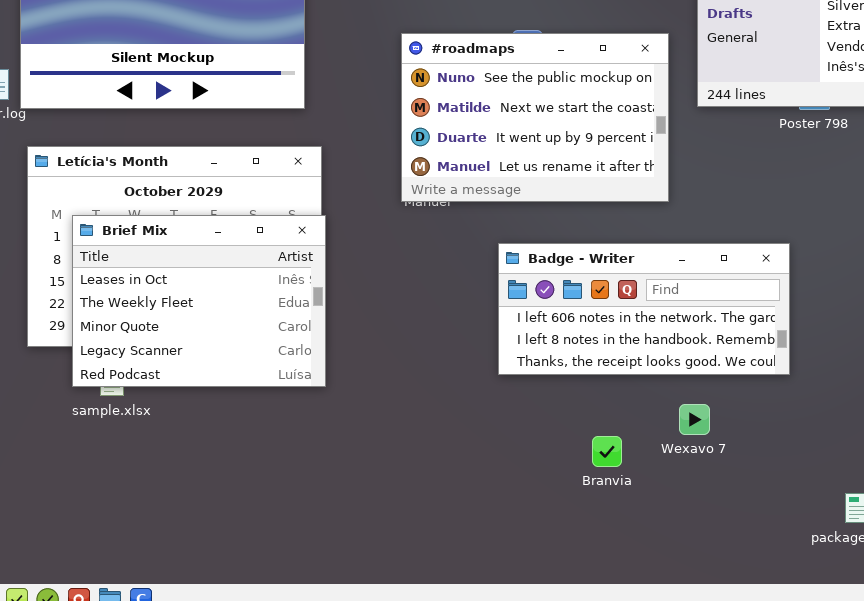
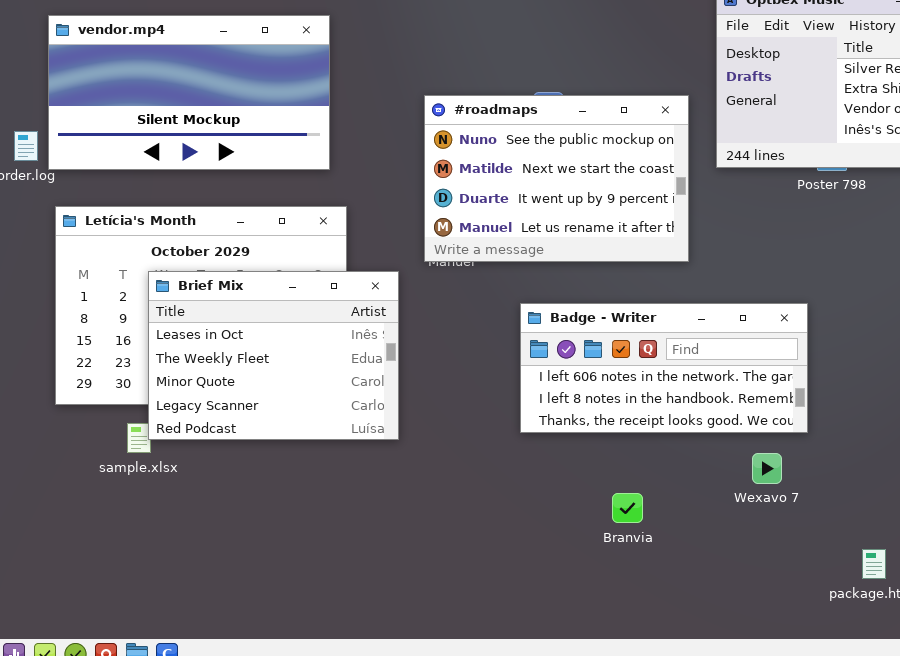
Brief Mix: [72,215,326,387] -> [148,271,399,440], moved
Wexavo 7: [679,404,710,435] -> [752,453,782,484], moved

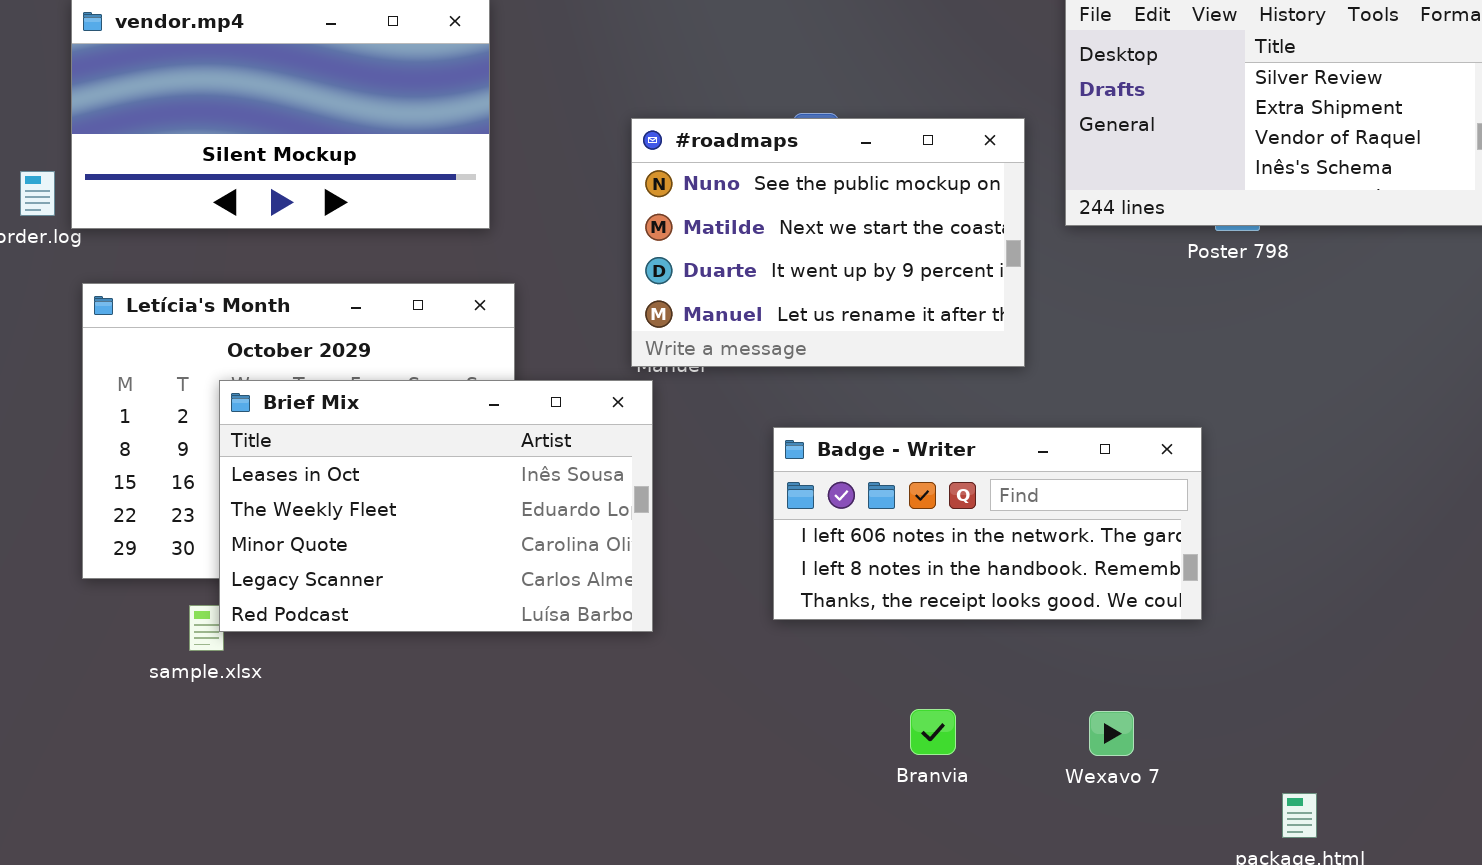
Brief Mix: [148,271,399,440] -> [219,380,653,632], resized
Wexavo 7: [752,453,782,484] -> [1089,711,1134,756], moved

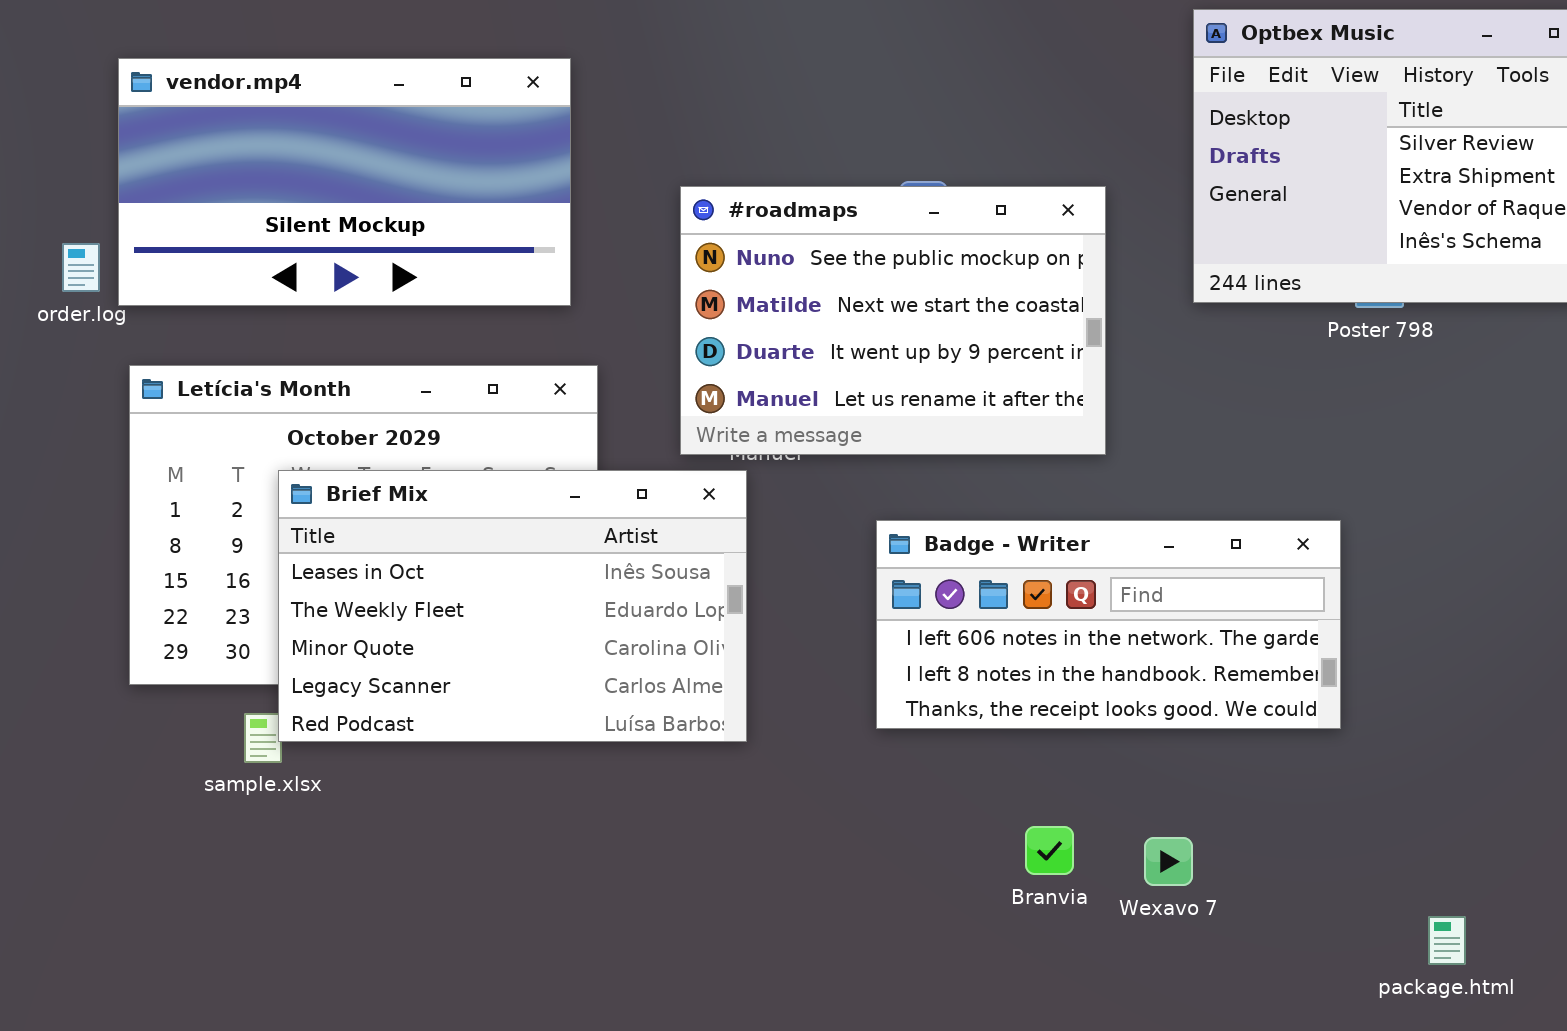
#roadmaps: [631,118,1025,367] -> [680,186,1106,455], moved
Wexavo 7: [1089,711,1134,756] -> [1144,837,1193,886], moved

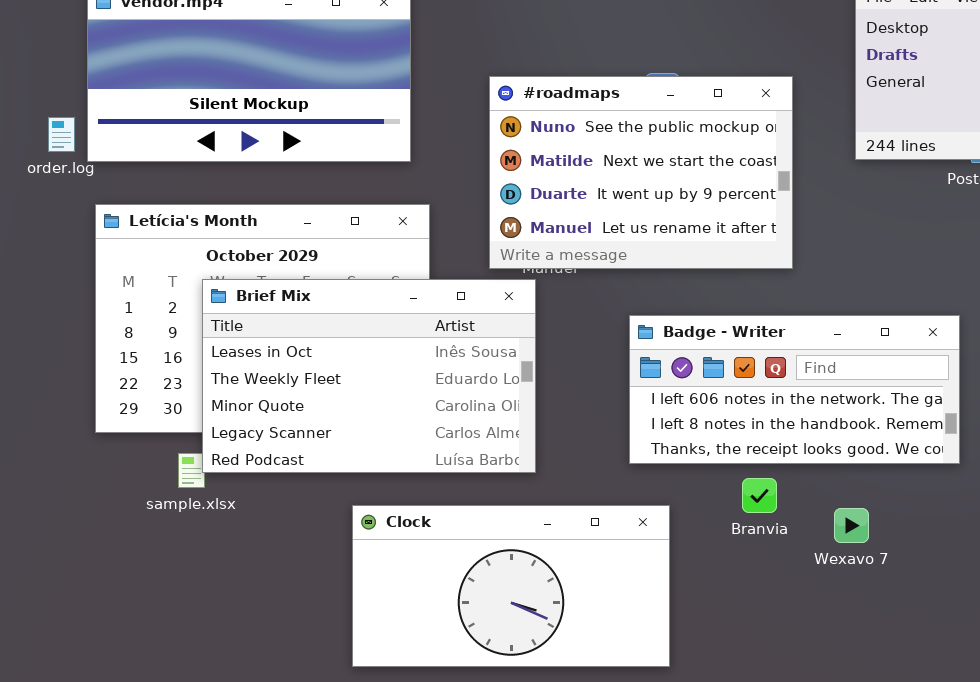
Clock: none -> [352,505,670,667], opened
Branvia: [1025,826,1074,875] -> [742,478,777,513], moved
Wexavo 7: [1144,837,1193,886] -> [834,508,869,543], moved

